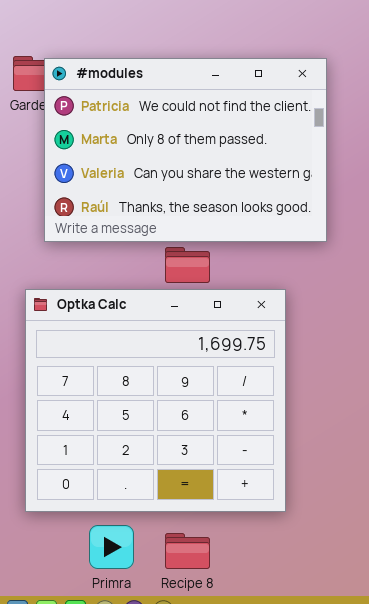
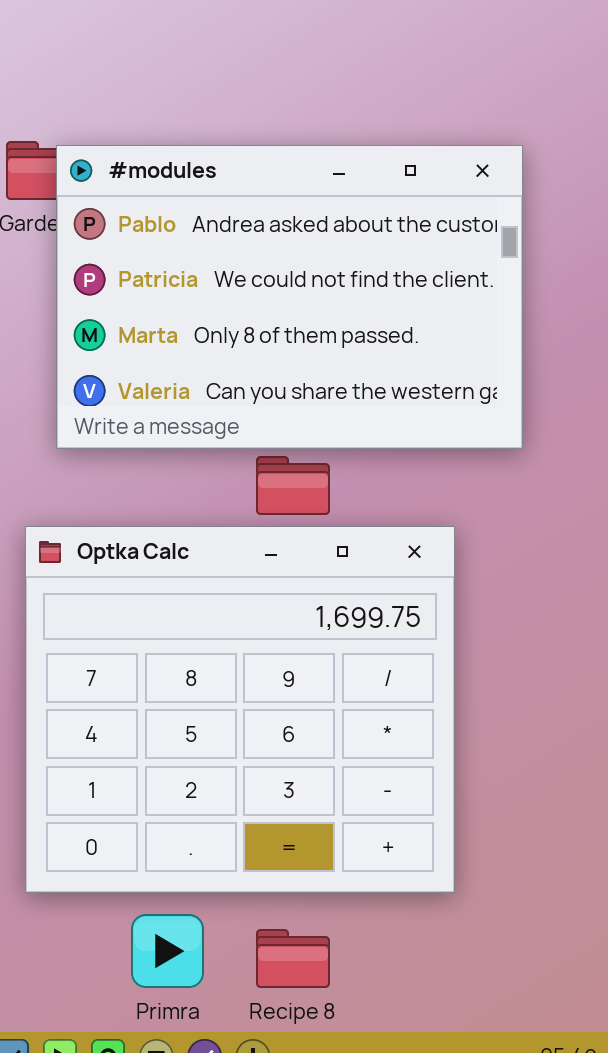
#modules: [44,58,327,242] -> [56,145,523,449], scrolled up 1 row

